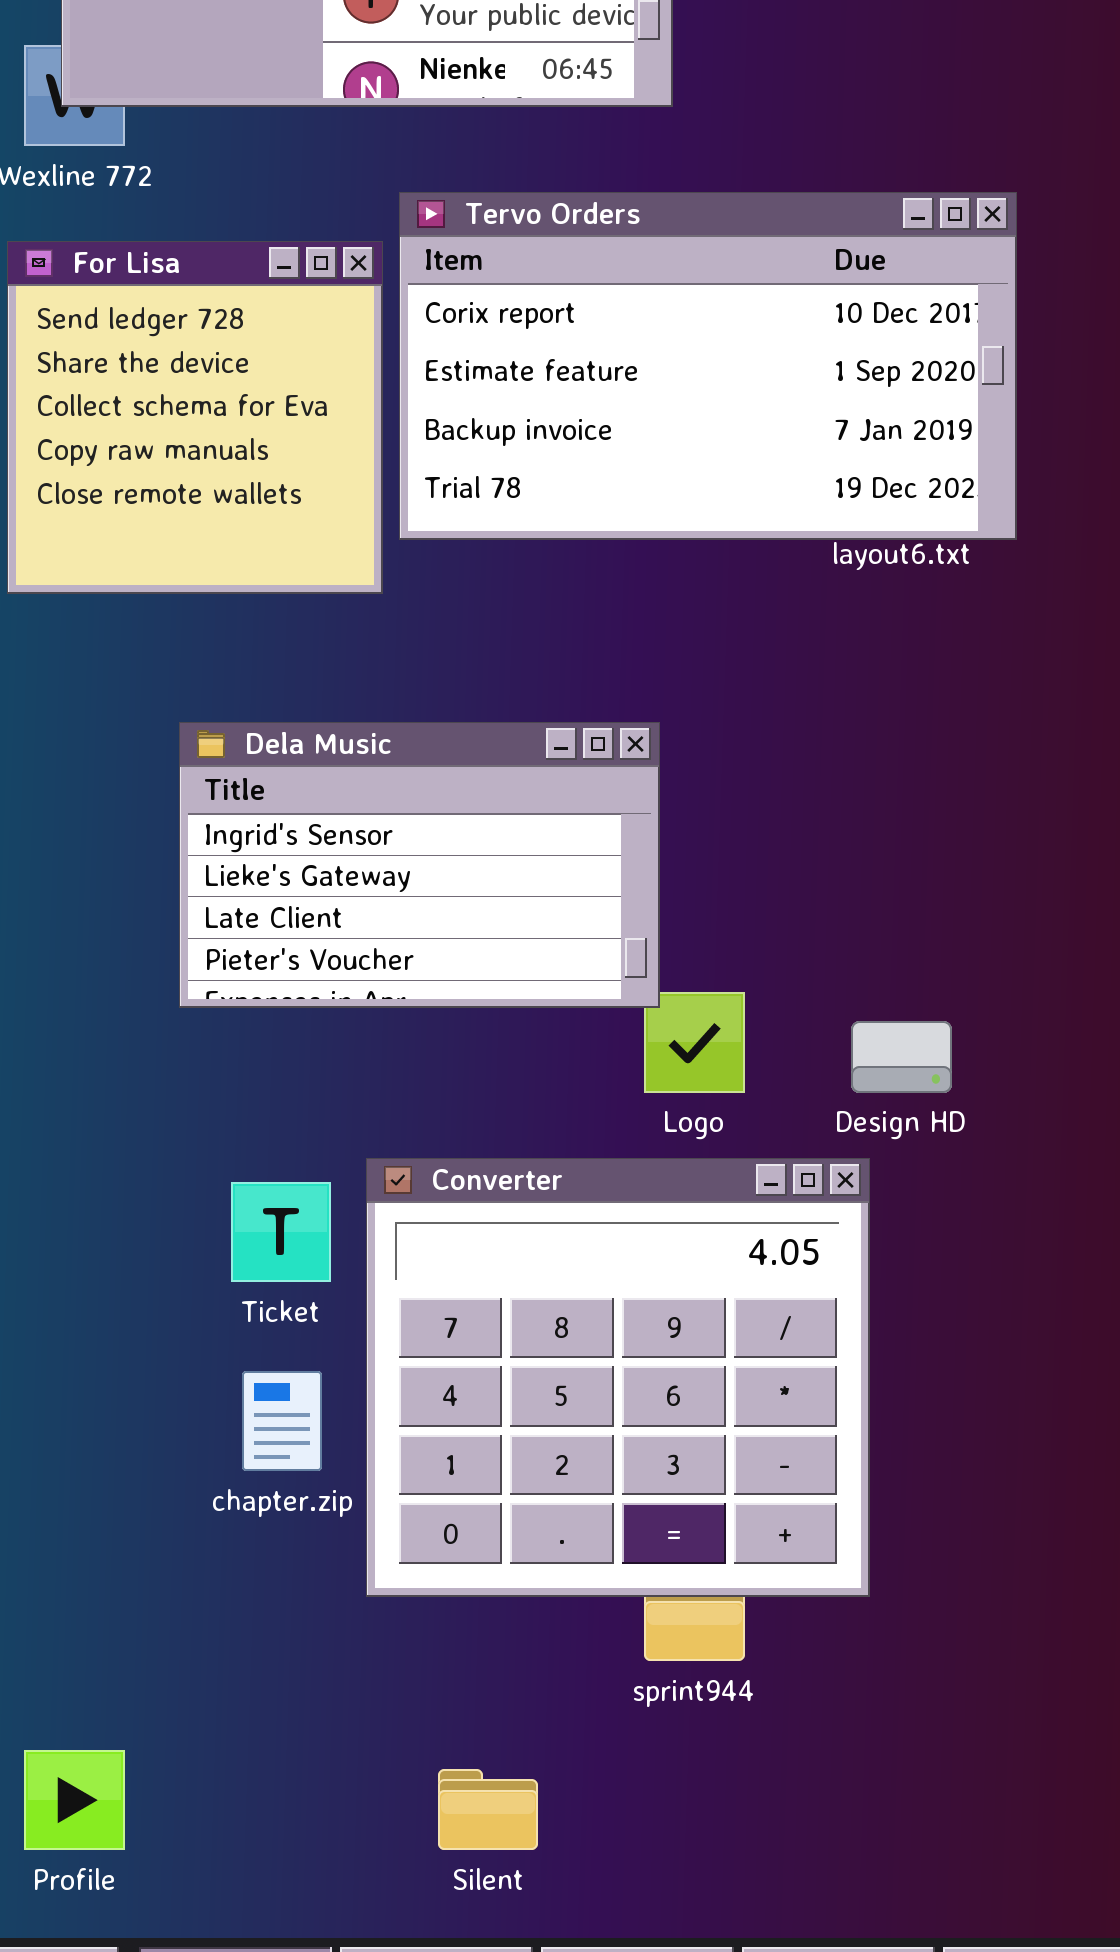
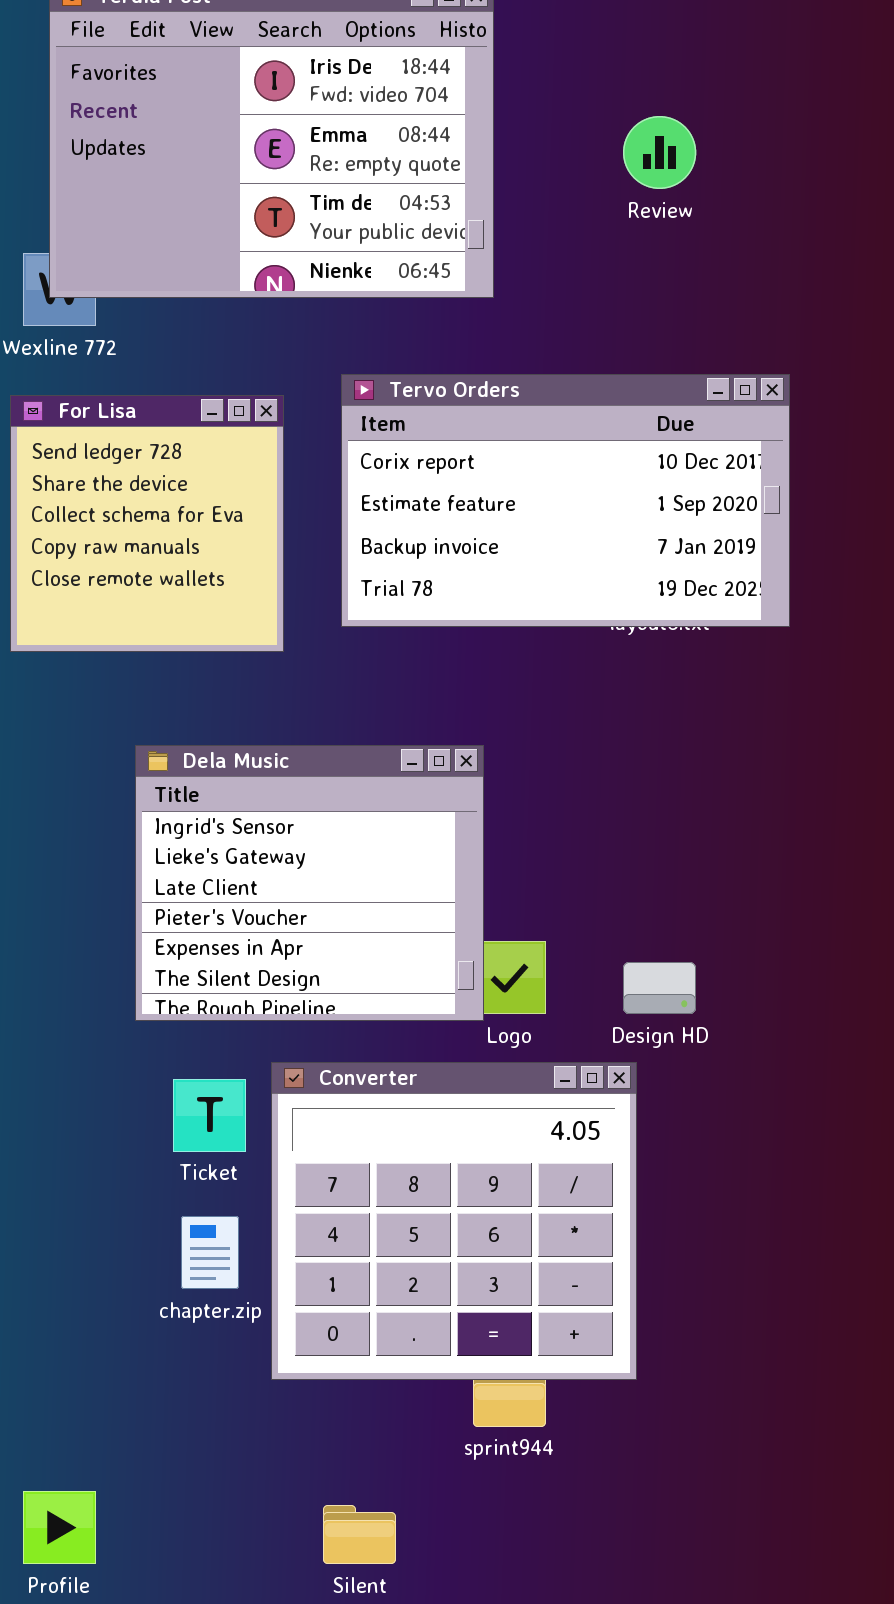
Tervo Orders: [399,192,1017,540] -> [341,374,790,627], moved
Dela Music: [179,722,660,1008] -> [135,745,484,1021], resized

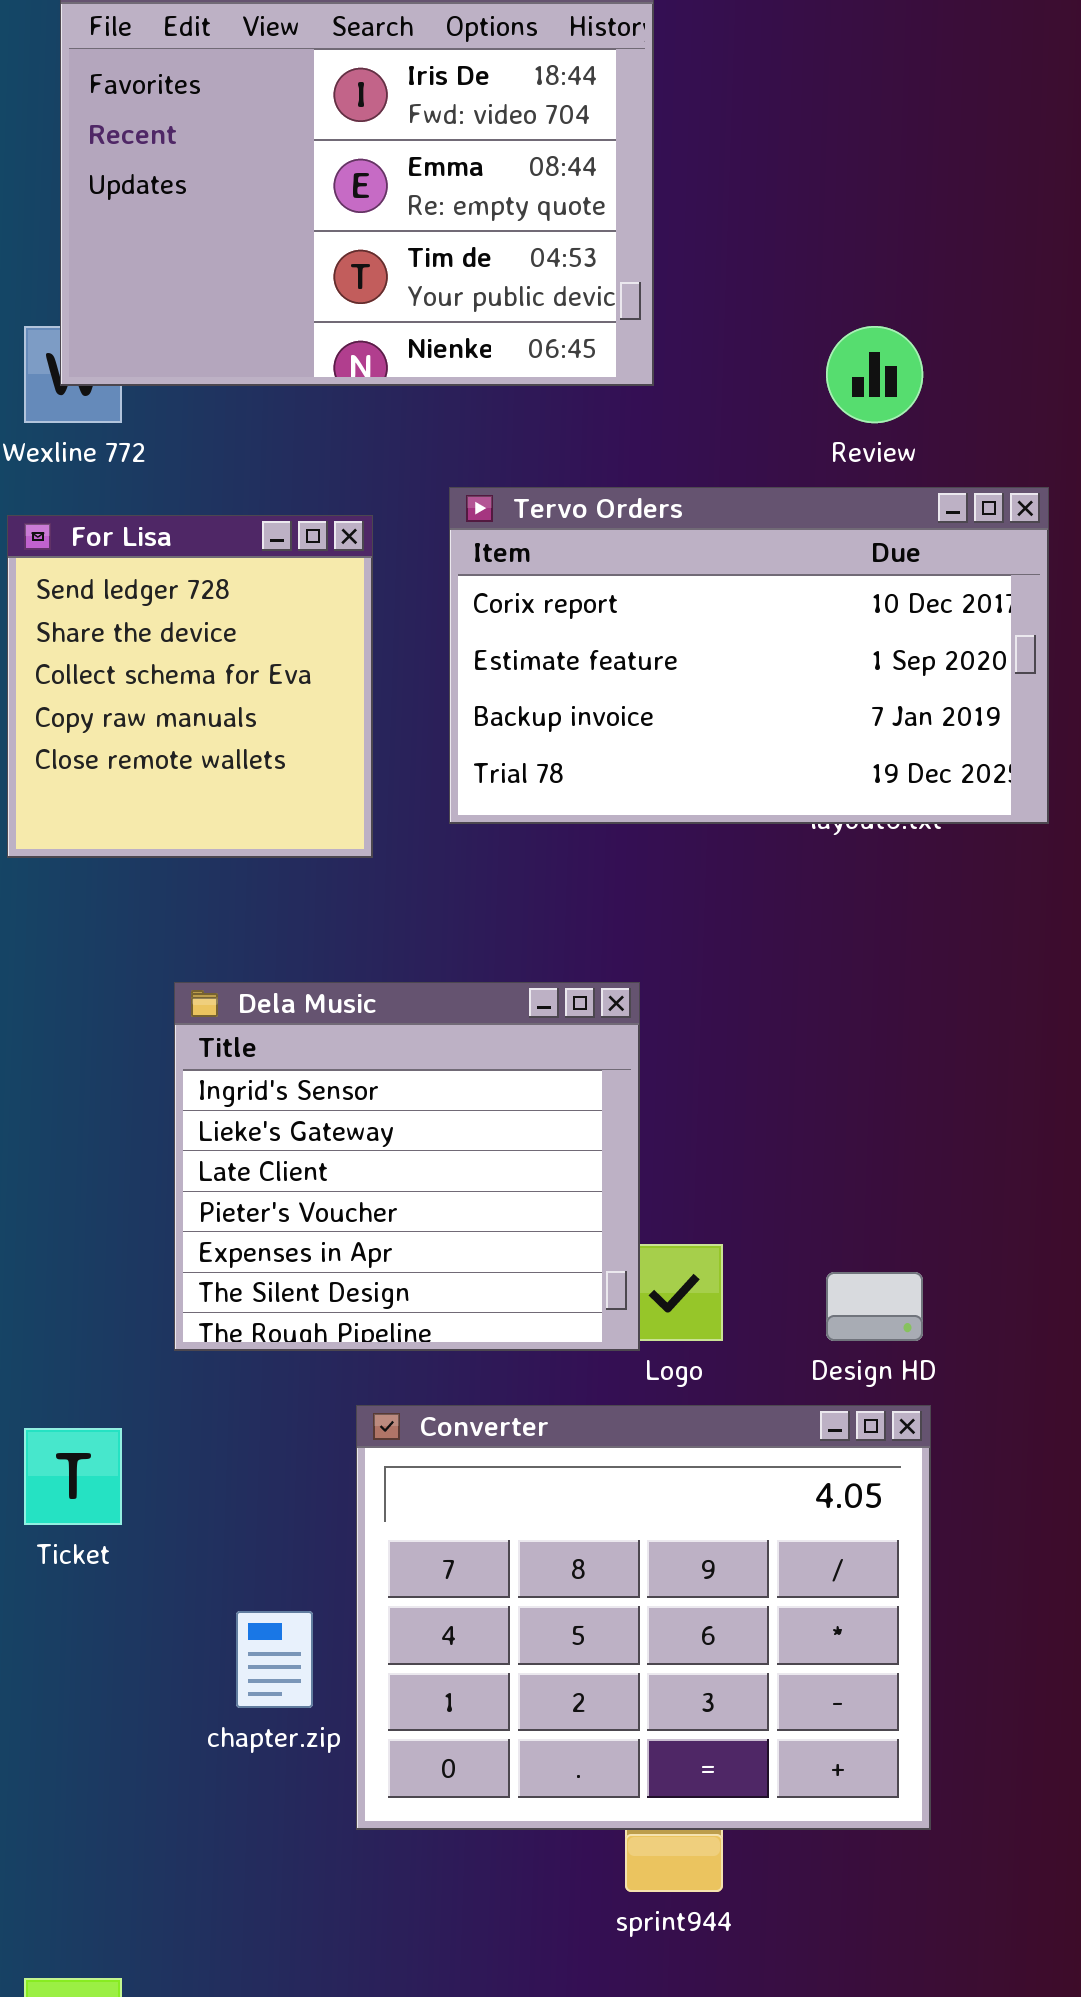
Review: [623,116,696,189] -> [826,326,923,423], moved
Converter: [271,1062,637,1380] -> [356,1405,931,1830], resized
Ticket: [173,1079,246,1152] -> [24,1428,122,1525], moved

